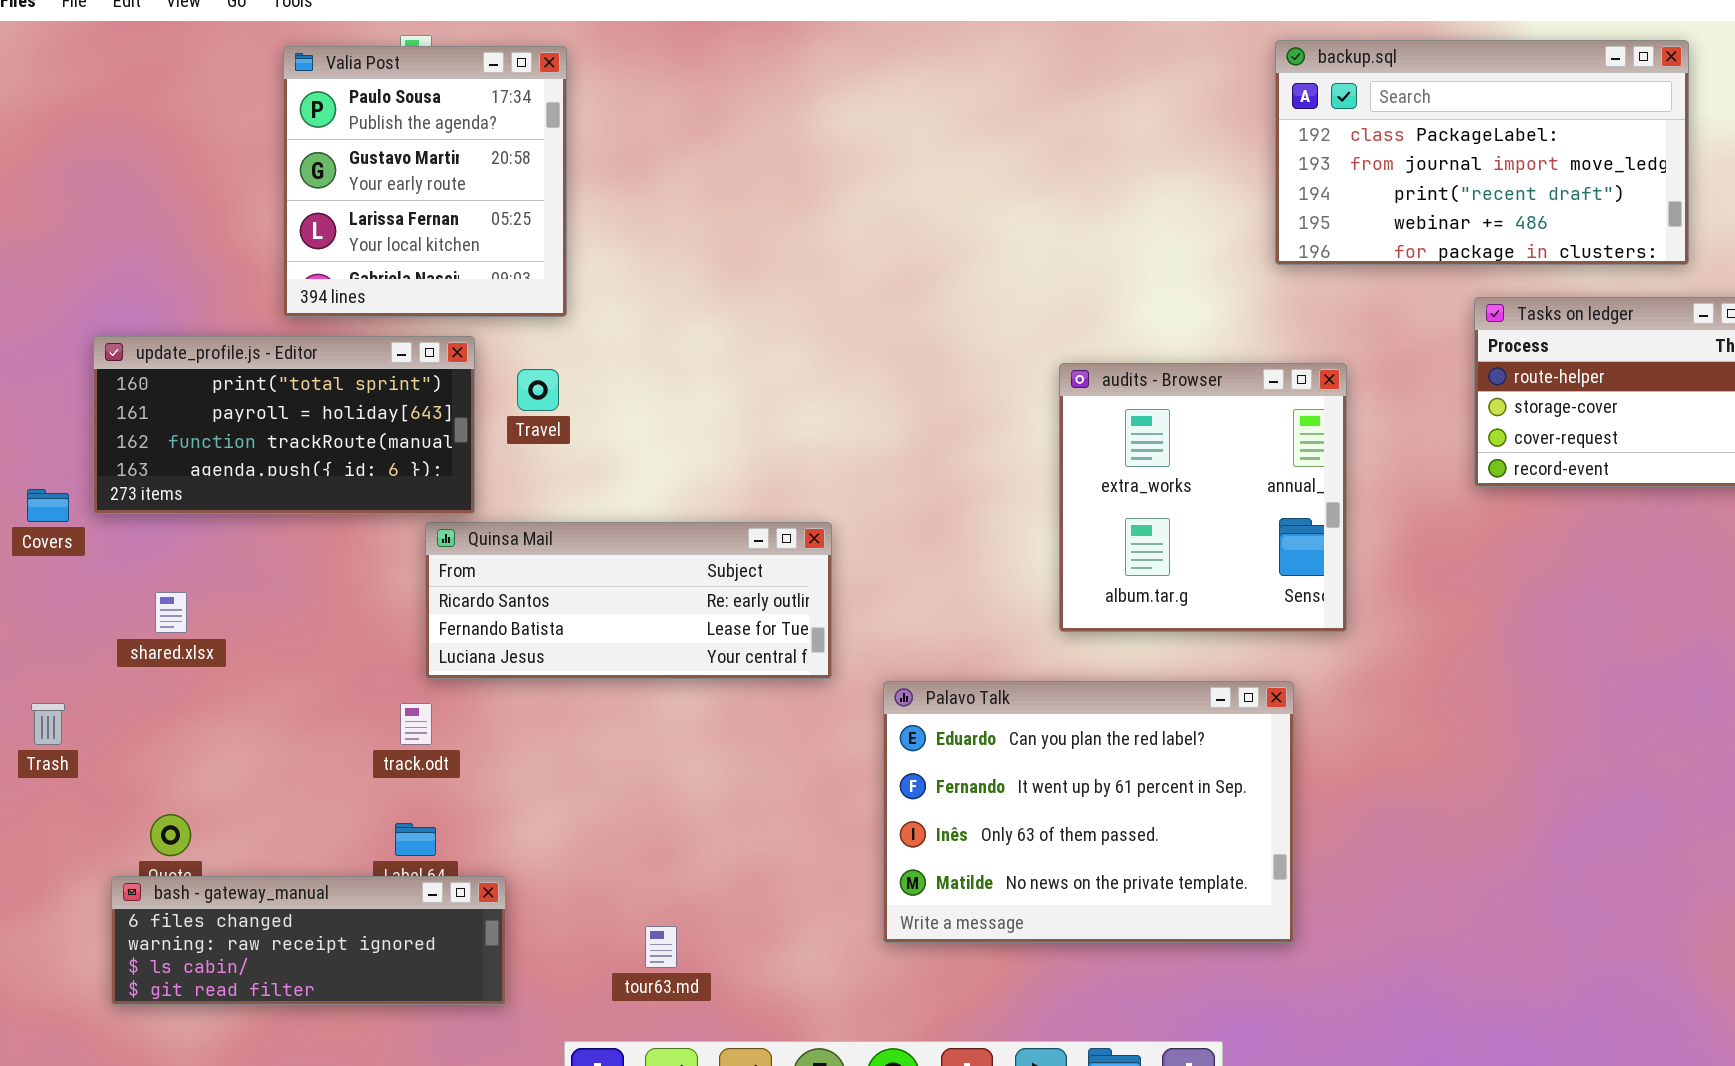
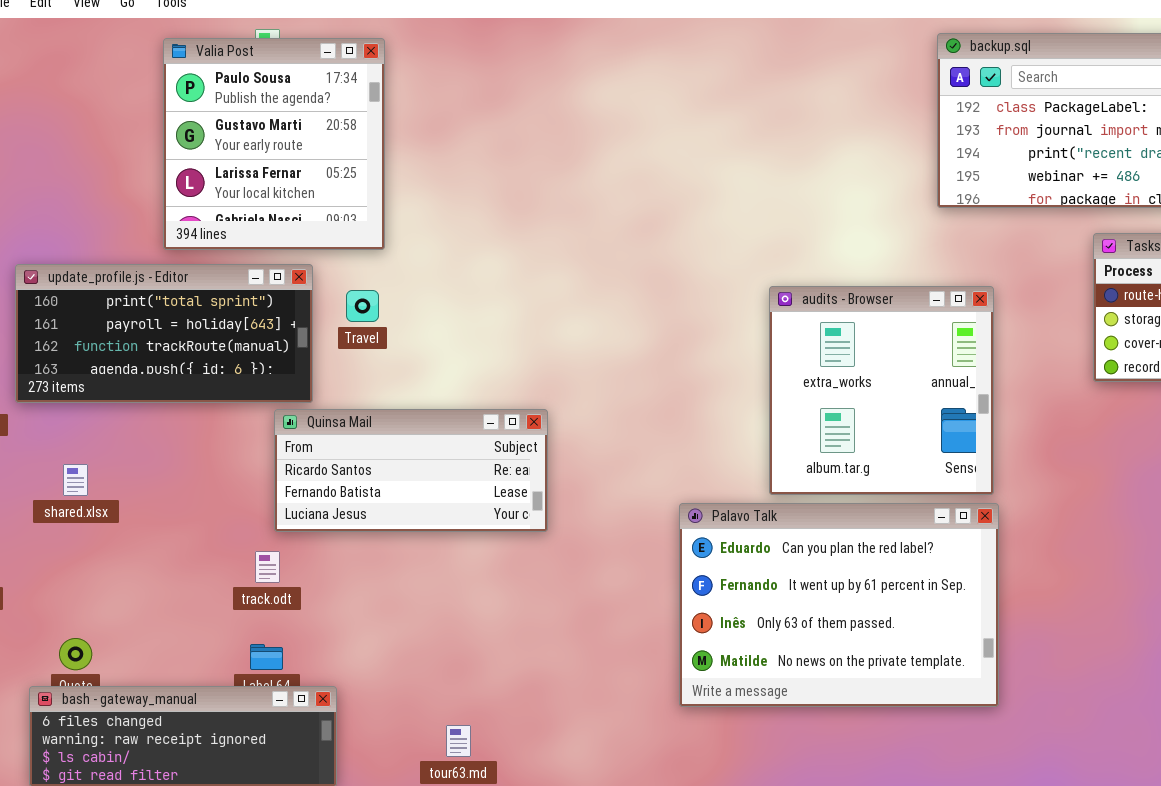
Quinsa Mail: [425,522,832,679] -> [274,409,548,532], resized
Palavo Talk: [883,681,1294,943] -> [679,503,999,707], moved

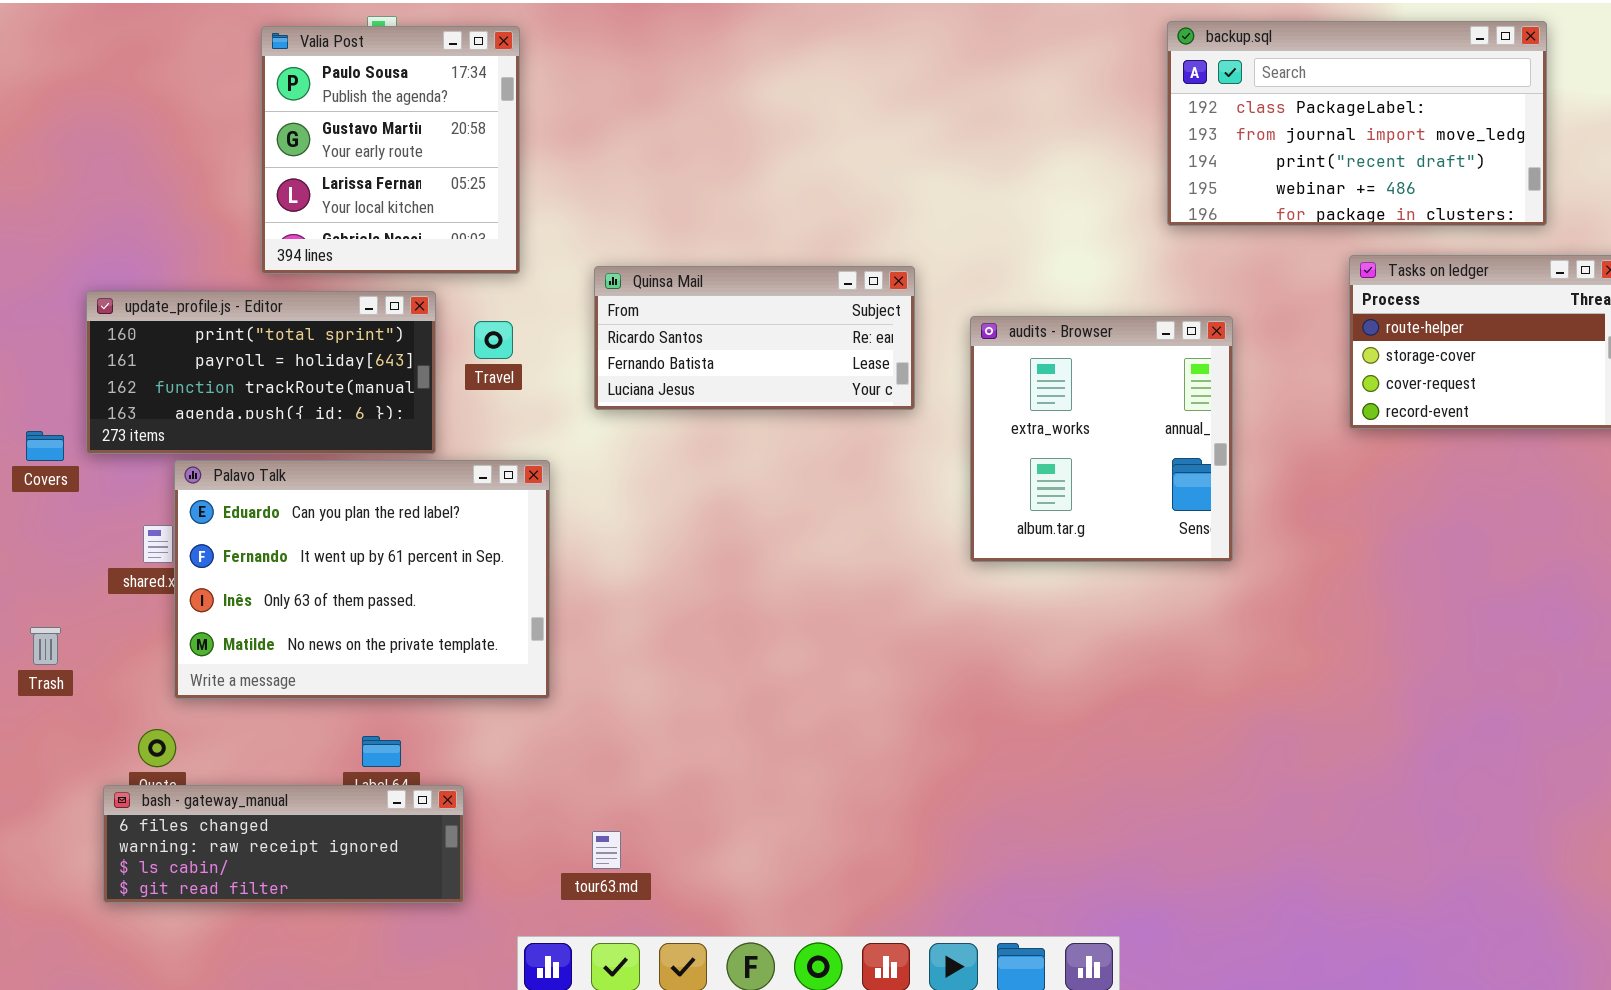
Quinsa Mail: [274,409,548,532] -> [594,266,915,410], moved
Palavo Talk: [679,503,999,707] -> [174,460,550,699], moved

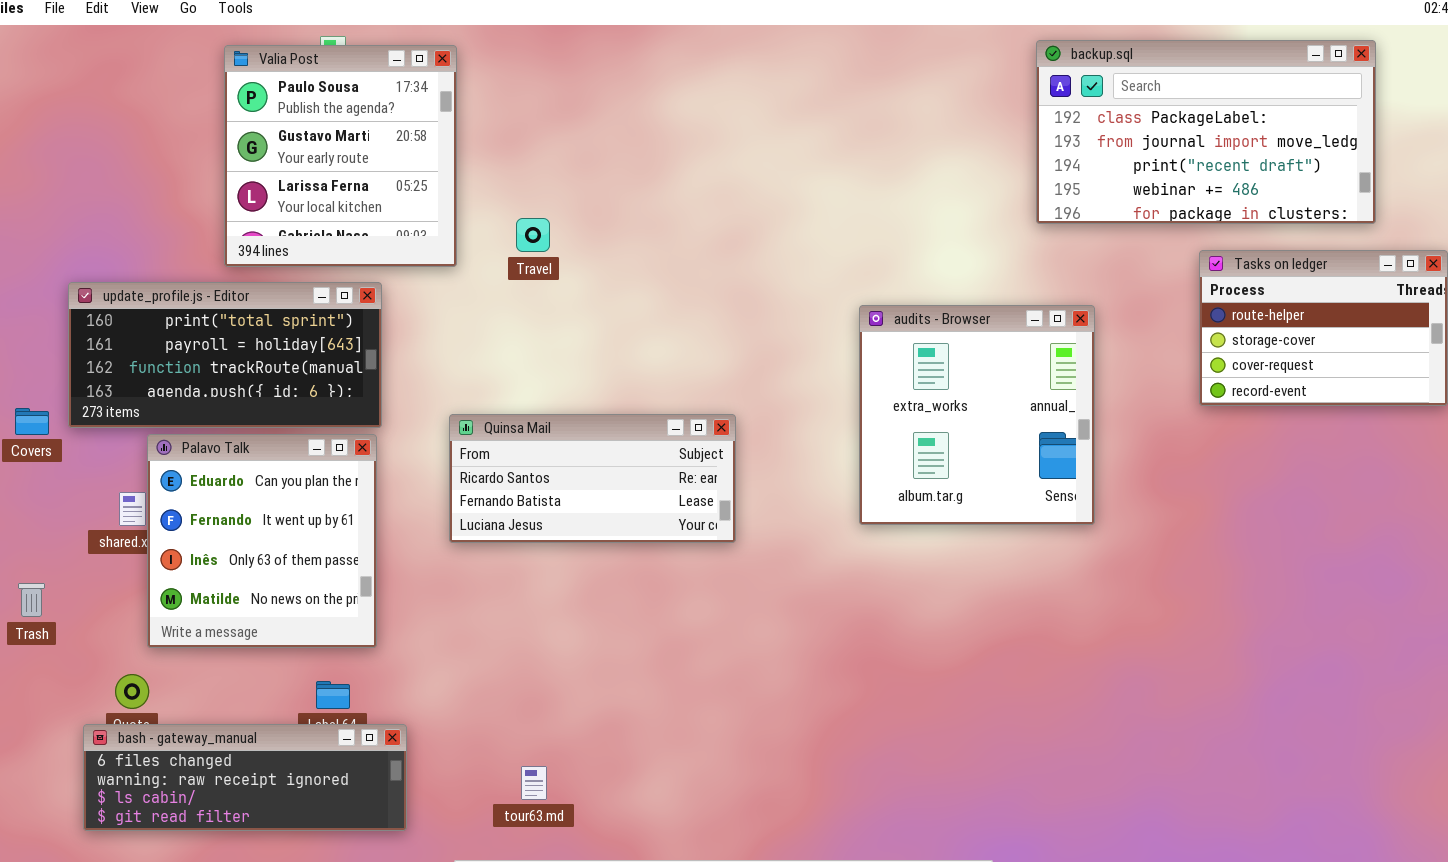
Quinsa Mail: [594,266,915,410] -> [449,414,736,543], moved
Travel: [474,321,513,359] -> [516,218,550,252], moved
Palavo Talk: [174,460,550,699] -> [147,434,377,648], resized

